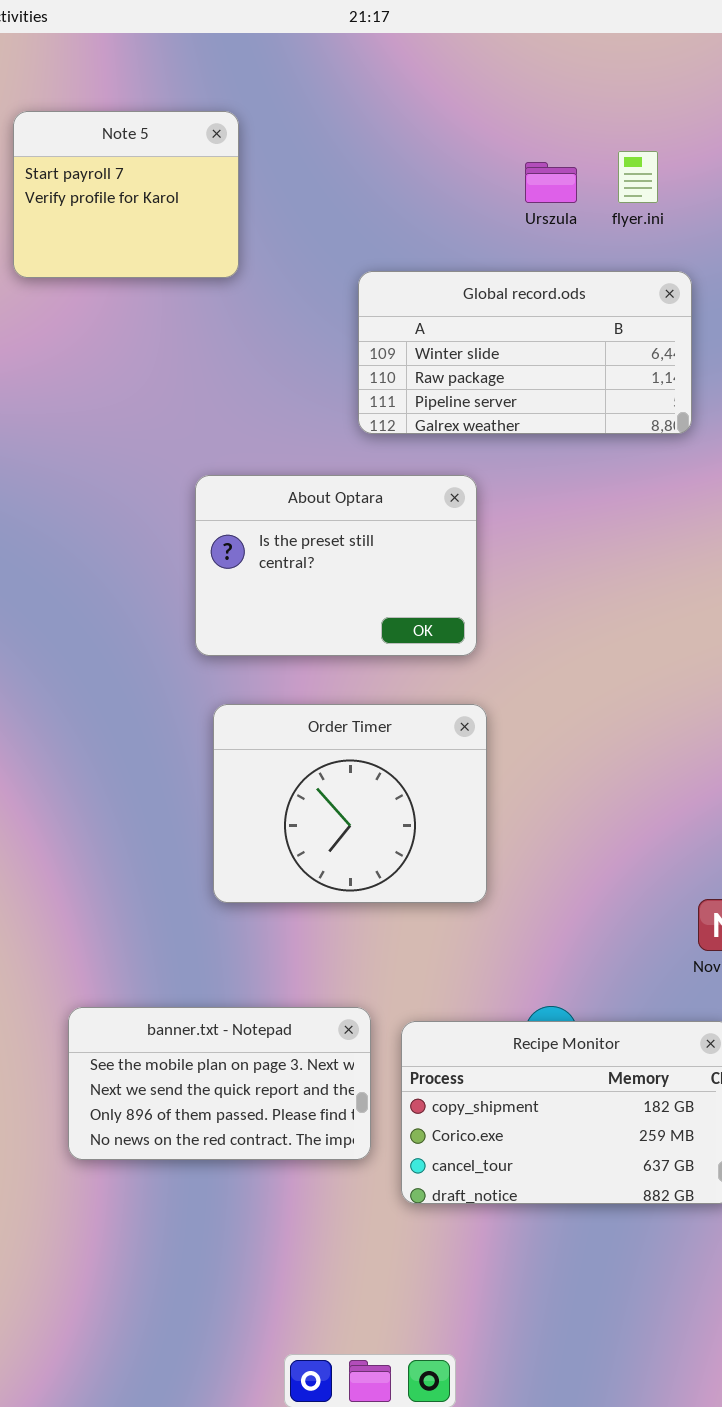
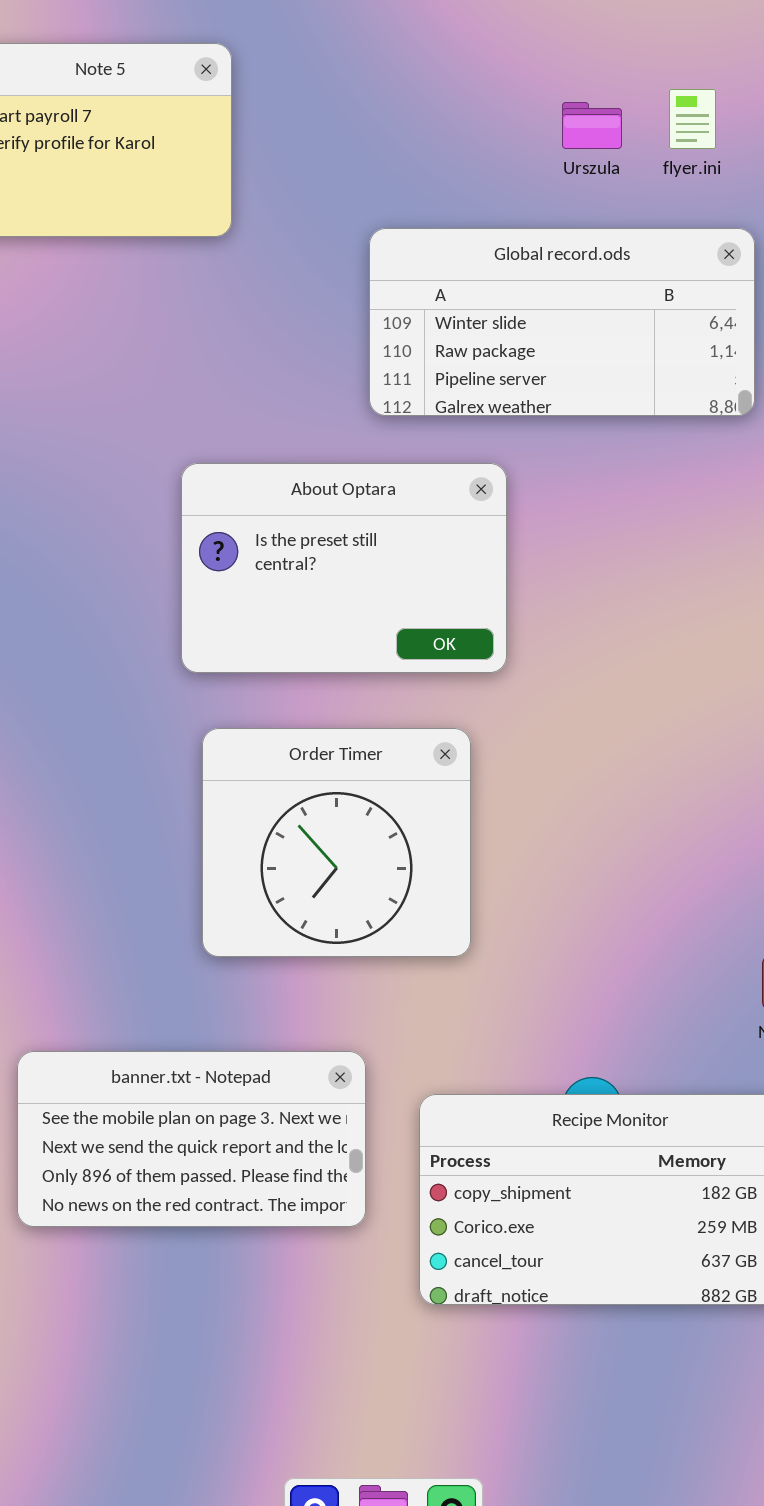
Order Timer: [213,704,487,903] -> [202,728,471,957], resized
banner.txt - Notepad: [68,1007,371,1160] -> [17,1051,366,1227], moved

